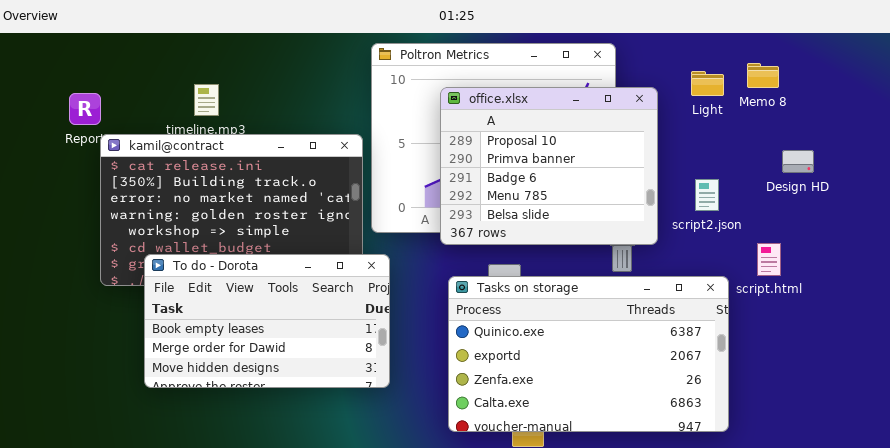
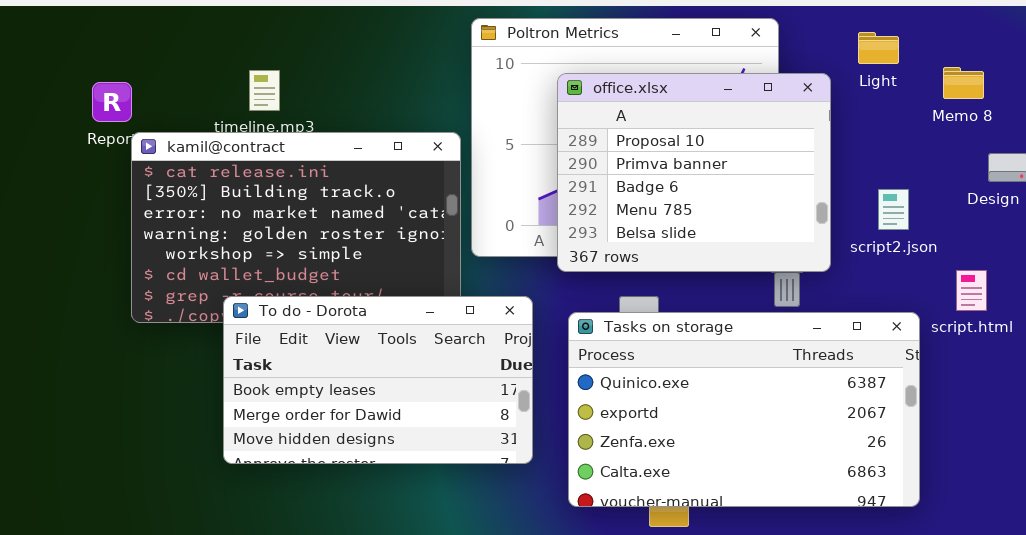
Memo 8: [747,63,779,88] -> [943,67,984,99], moved
Light: [691,71,724,96] -> [858,32,899,64], moved
To do - Dorota: [144,254,390,388] -> [223,296,533,464], moved

